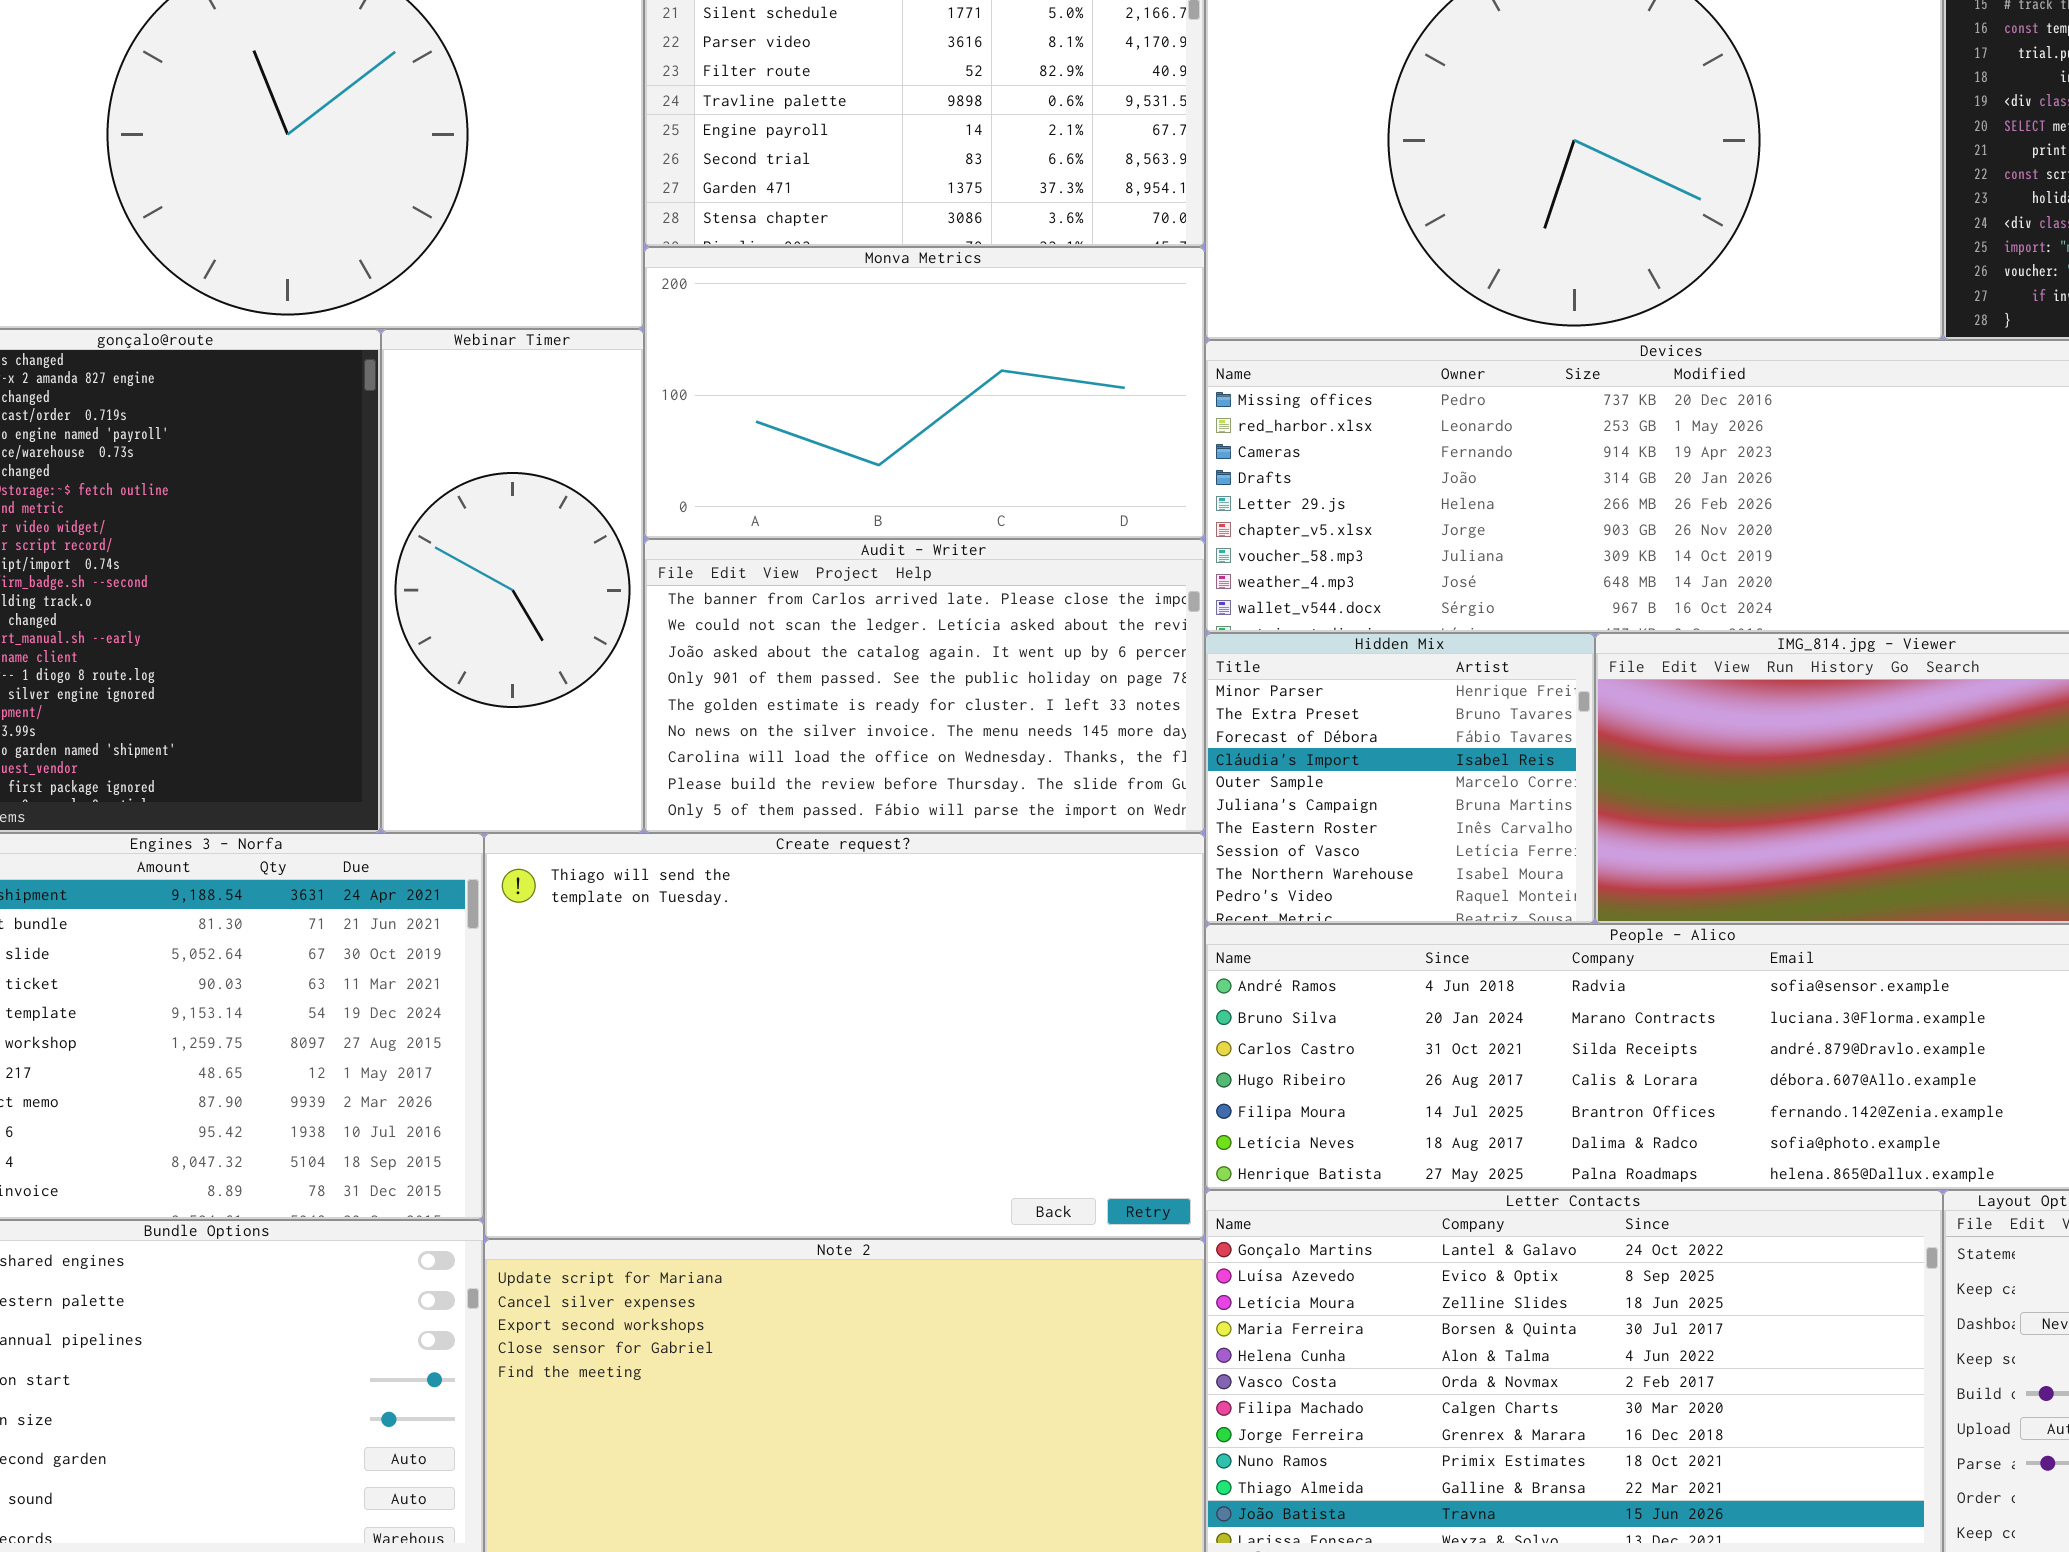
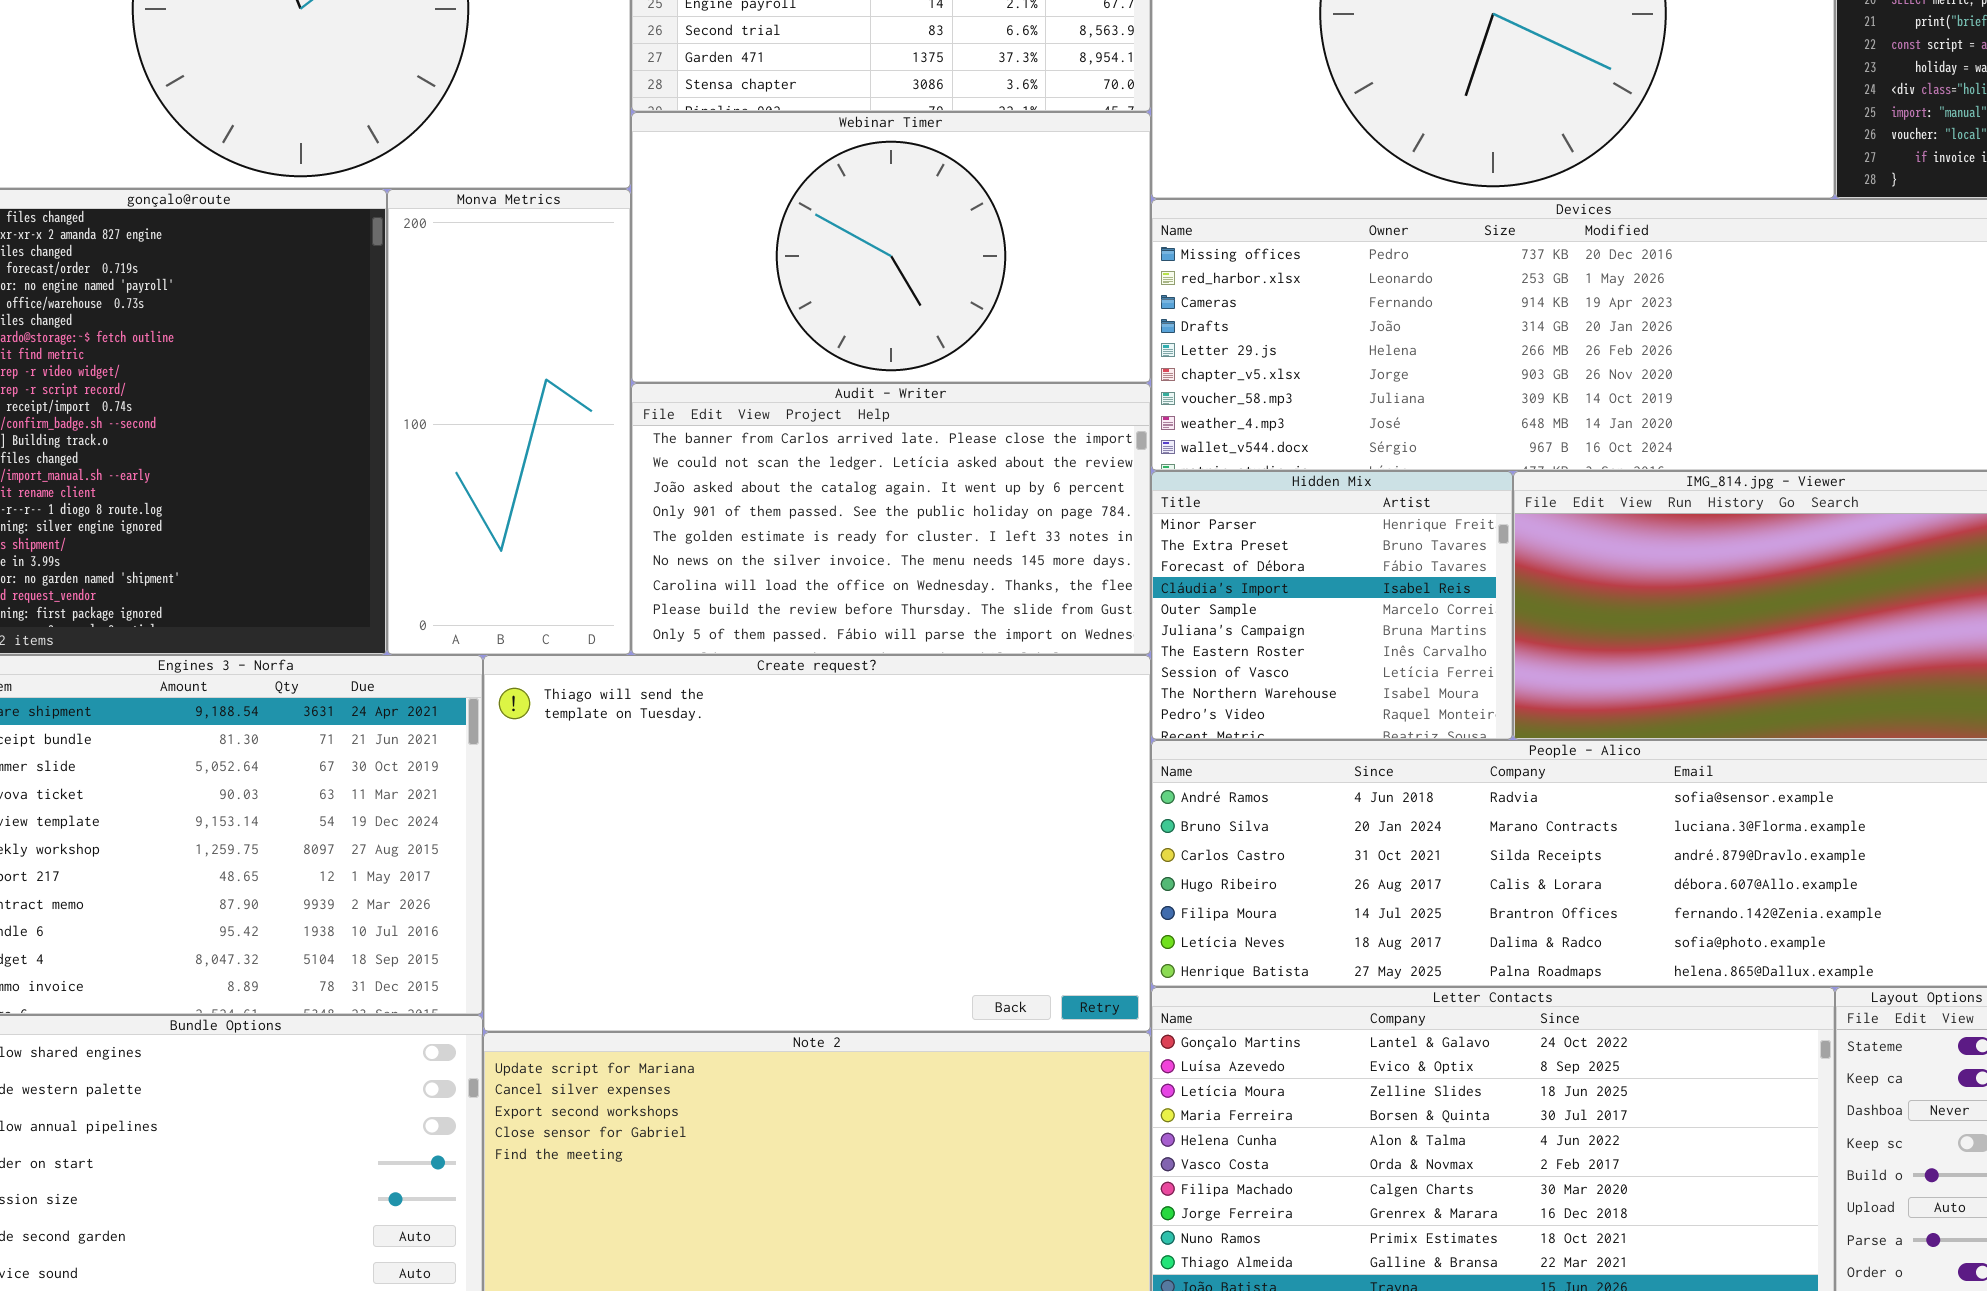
Monva Metrics: [644,247,1205,539] -> [387,189,631,655], moved, resized
Webinar Timer: [381,329,644,833] -> [631,112,1151,383], moved, resized

